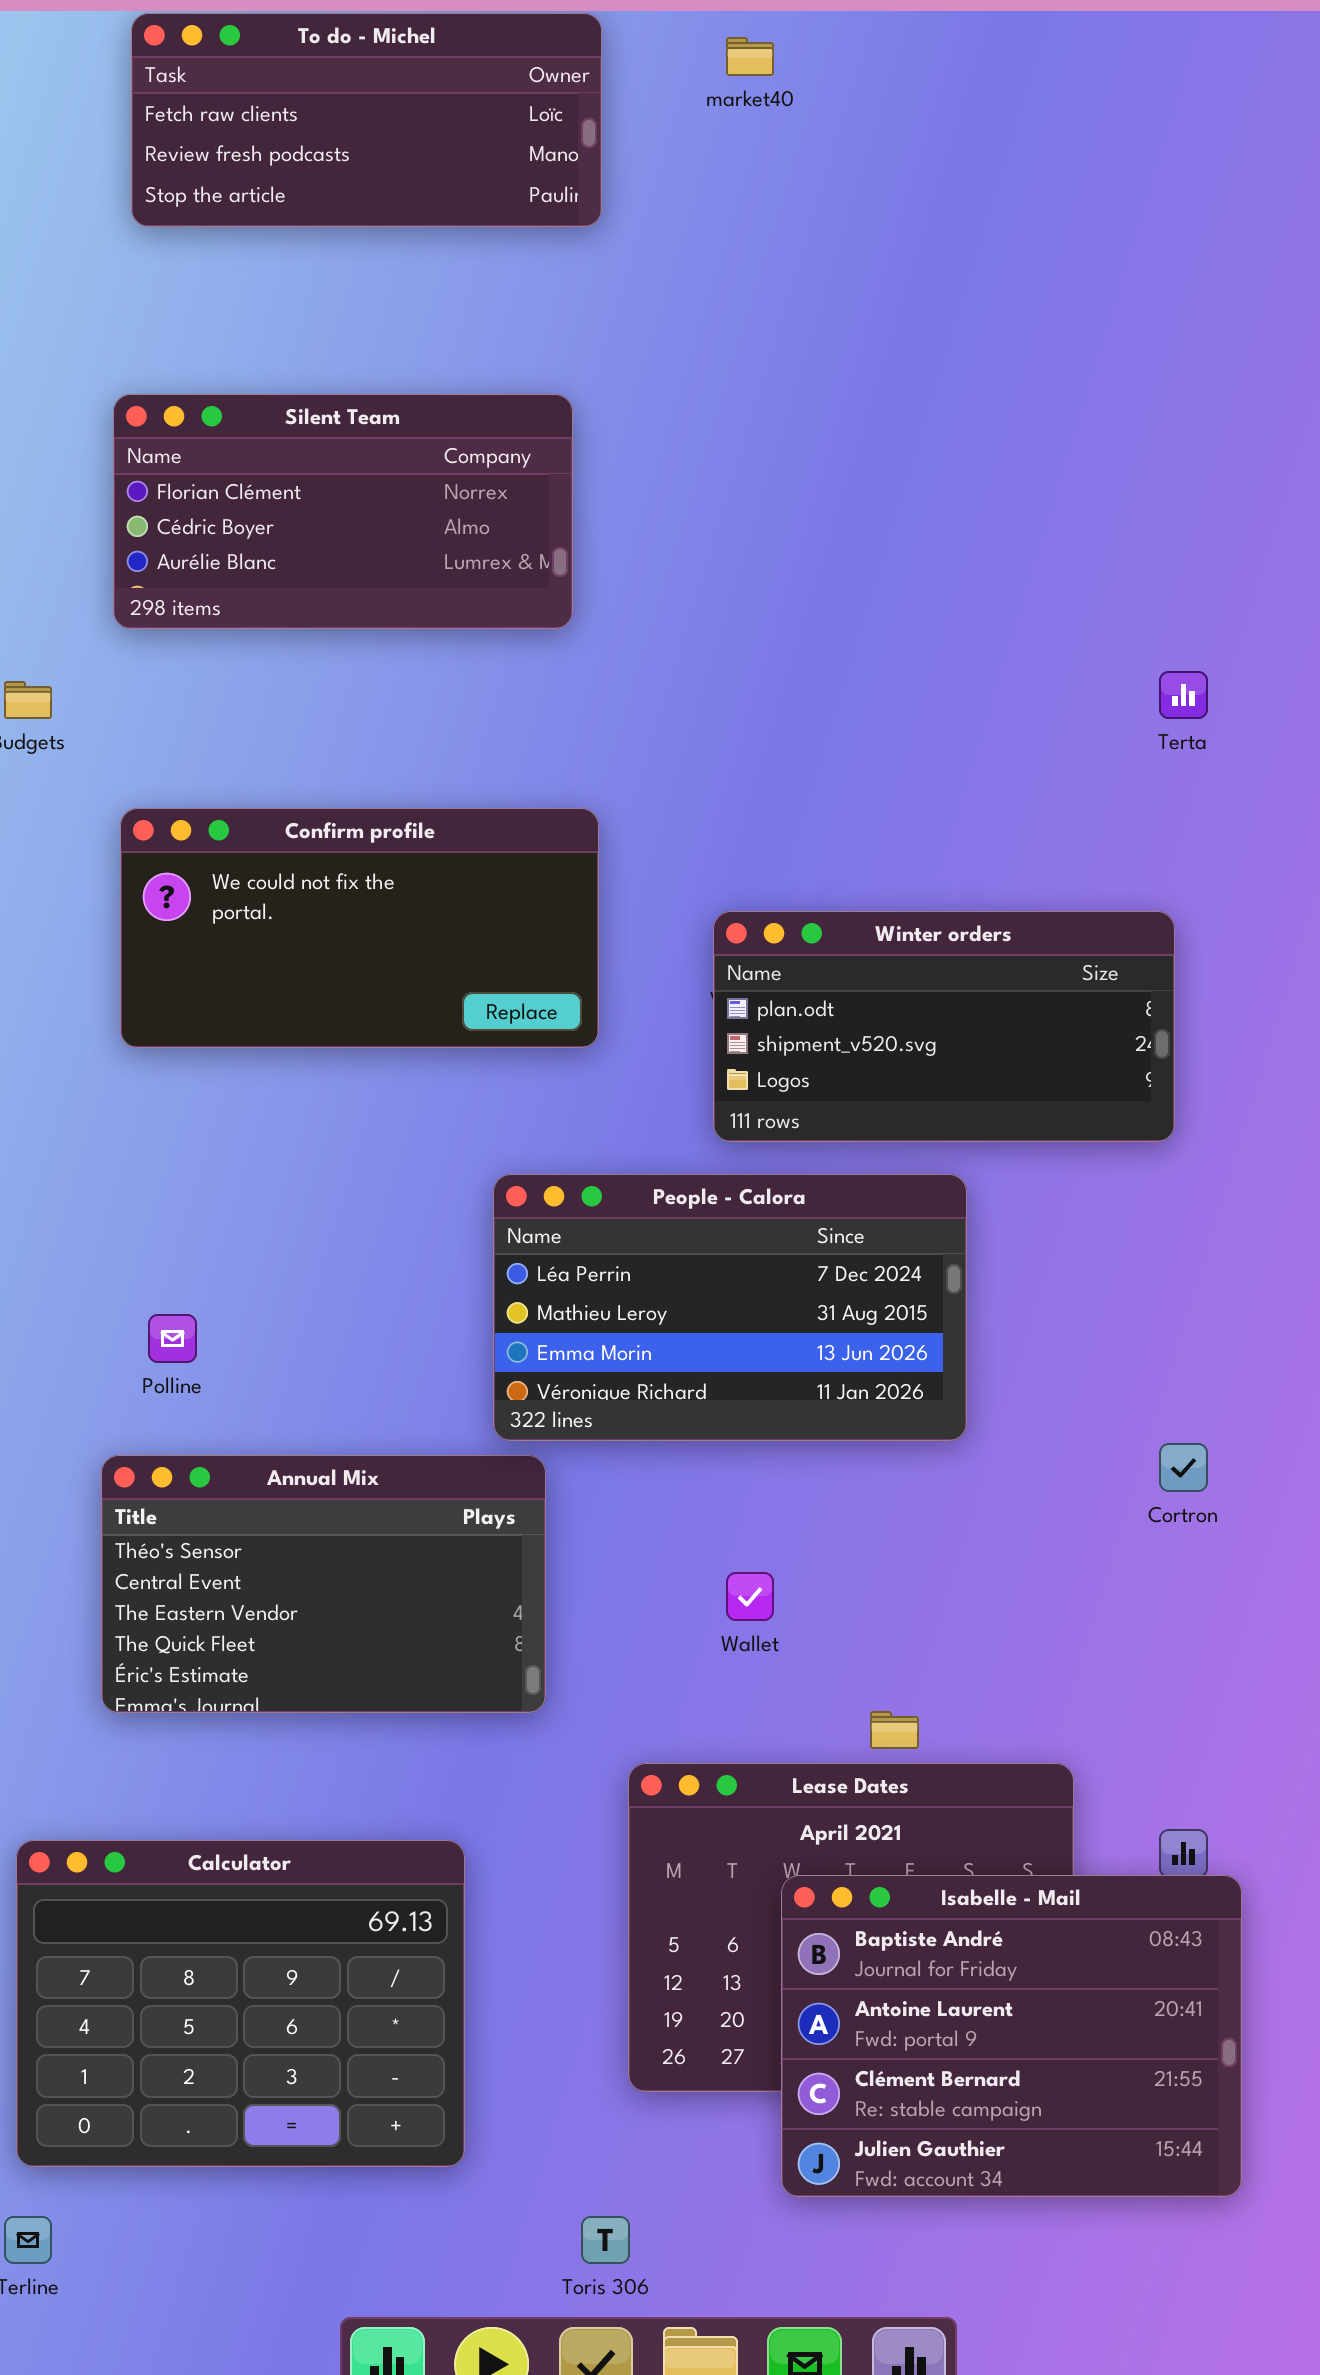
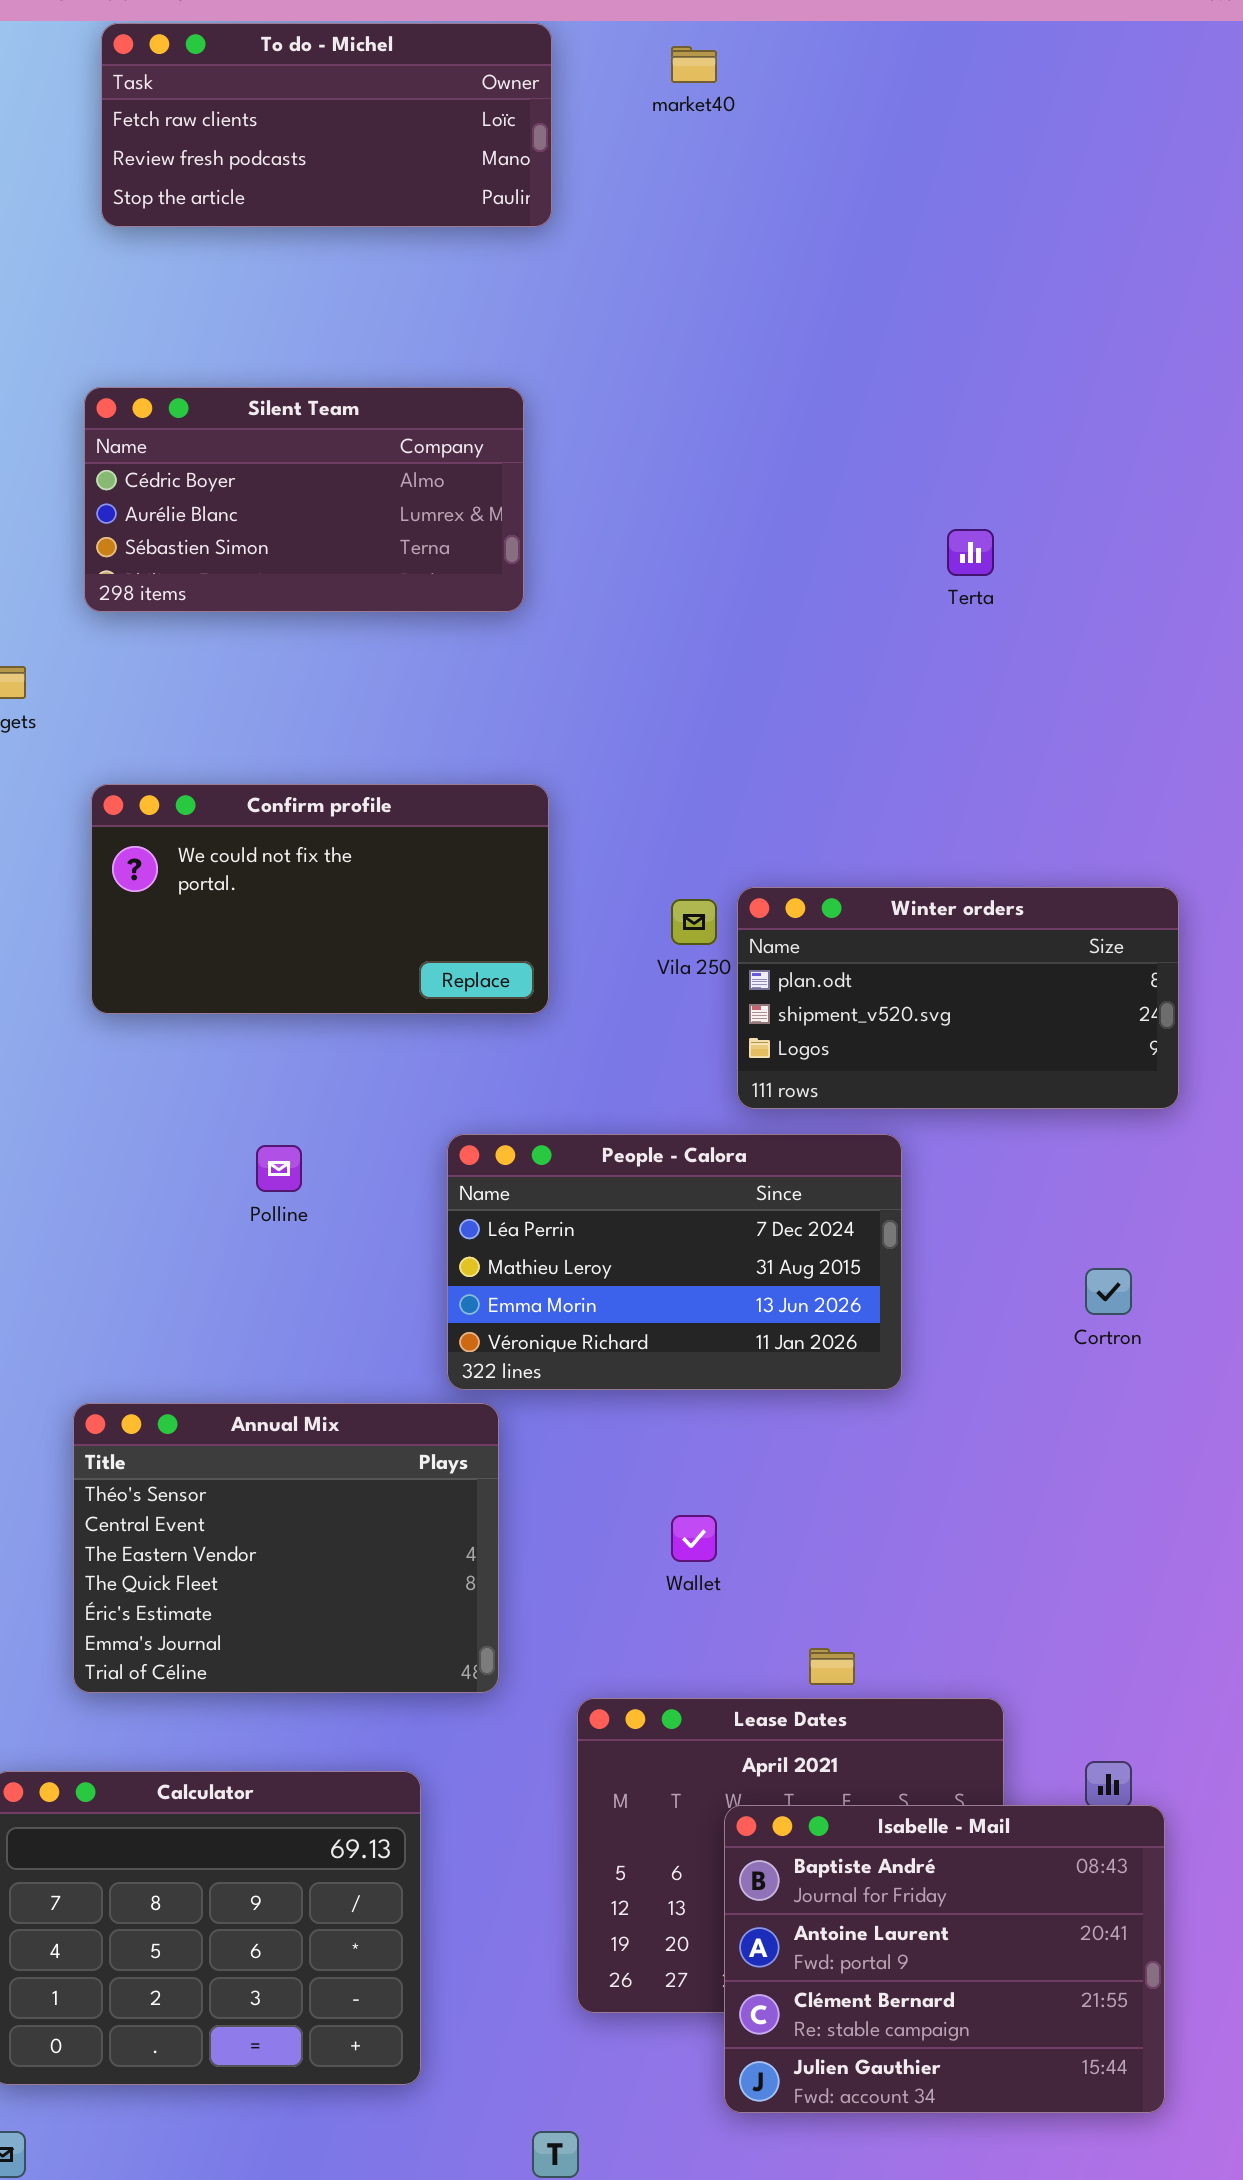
Silent Team: [113,394,573,629] -> [84,387,524,612], scrolled down 1 row
Terta: [1159,671,1208,719] -> [947,529,994,576], moved
Winter orders: [713,911,1175,1142] -> [737,887,1179,1109], moved
Polline: [148,1314,197,1363] -> [256,1145,302,1192], moved
Cortron: [1159,1443,1208,1492] -> [1085,1268,1132,1315], moved
Annual Mix: [101,1455,546,1713] -> [73,1403,499,1693], resized

